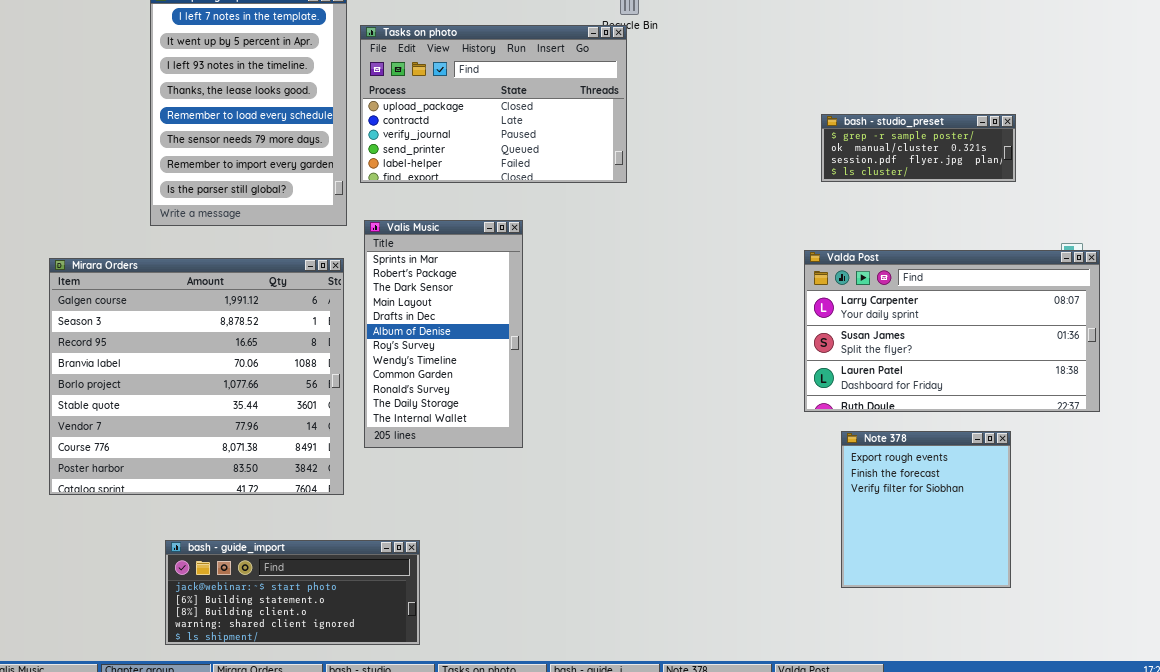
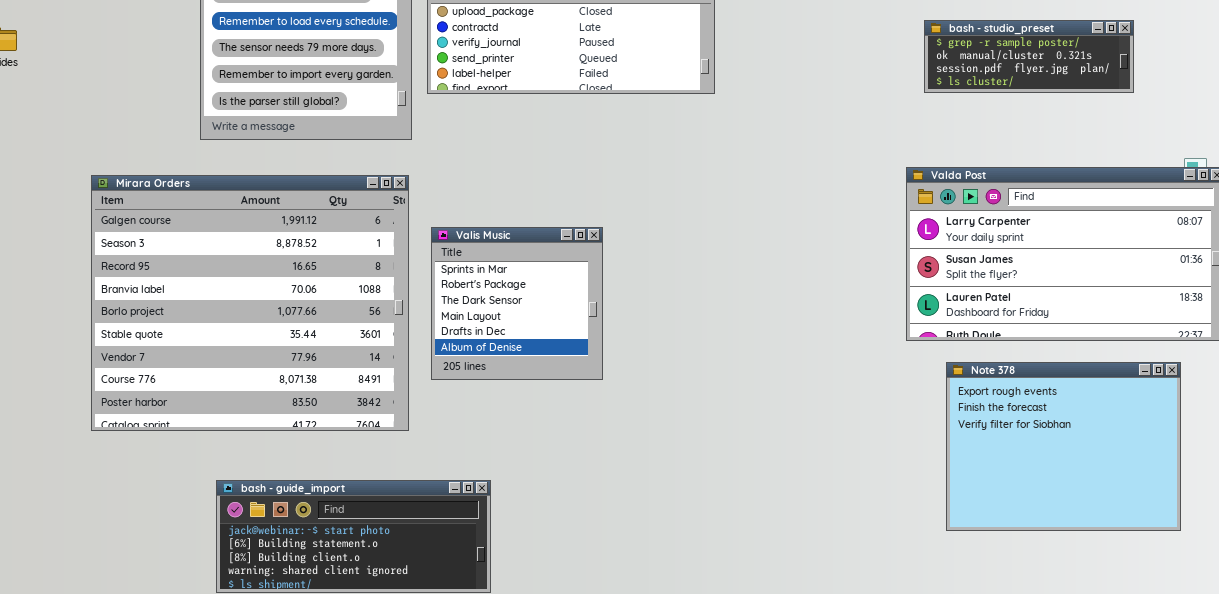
Valis Music: [364,220,523,448] -> [431,227,603,380], resized
Note 378: [841,431,1011,588] -> [946,362,1181,531], resized

